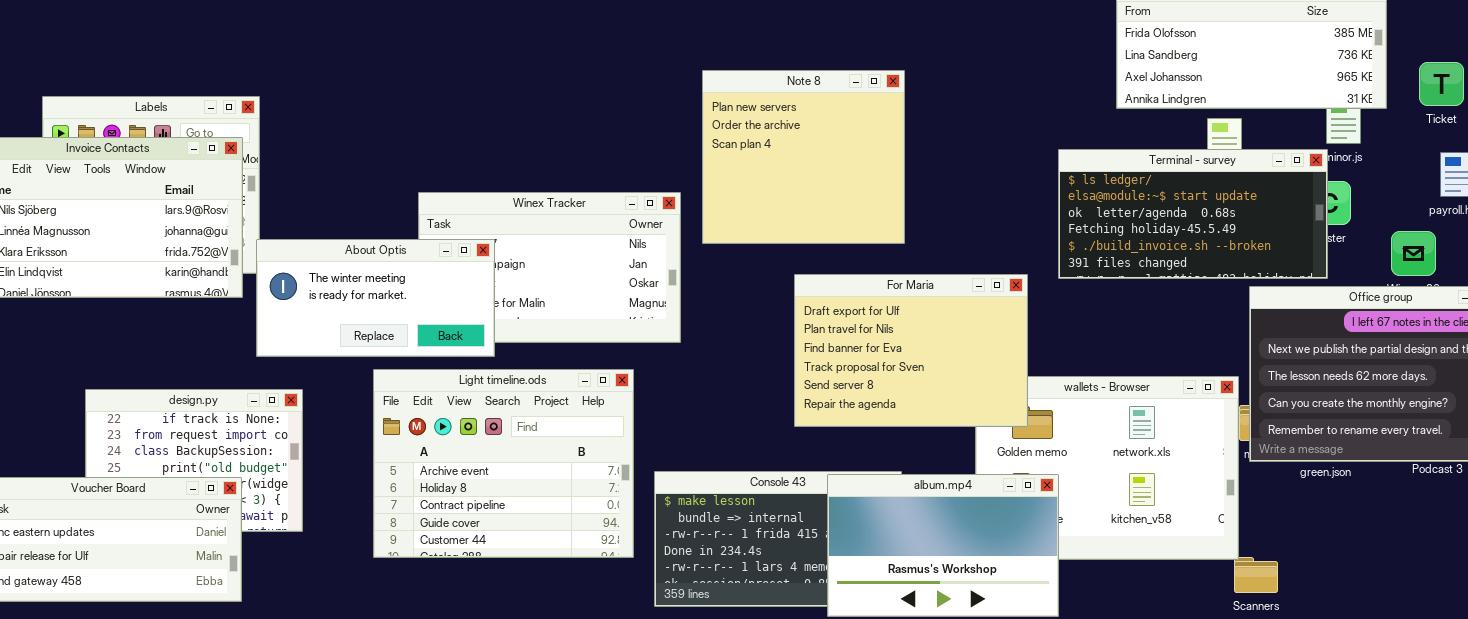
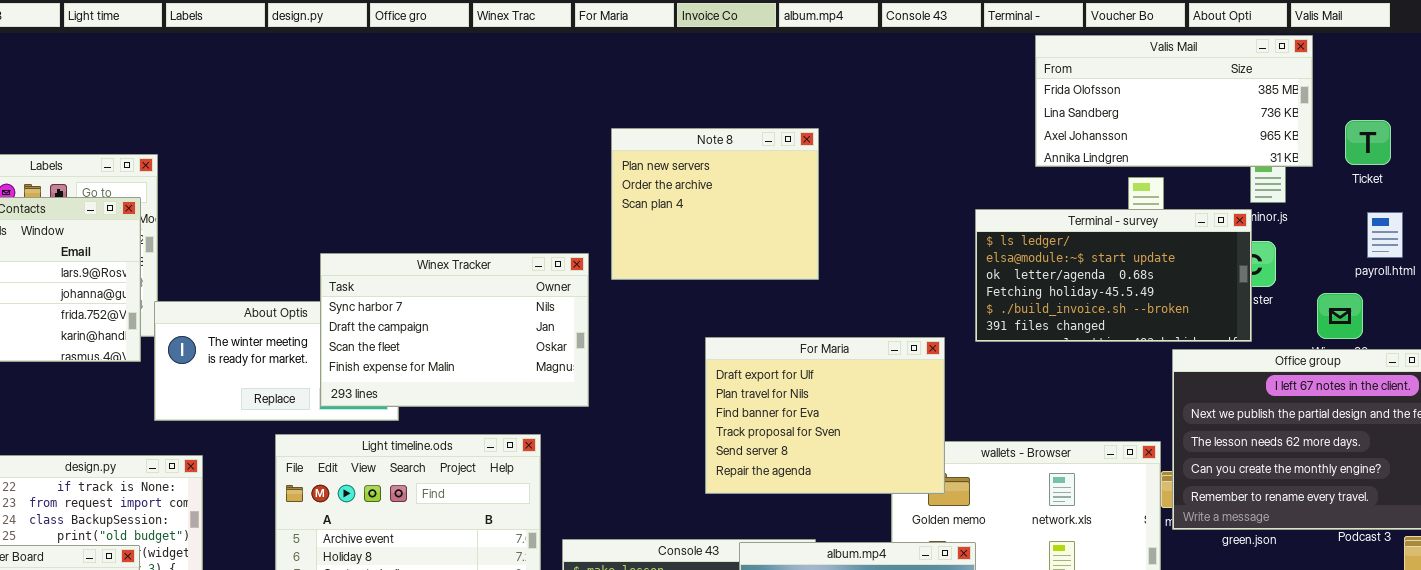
Note 8: [702,70,905,244] -> [611,128,819,280], resized
Winex Tracker: [418,192,681,343] -> [320,253,589,407], raised

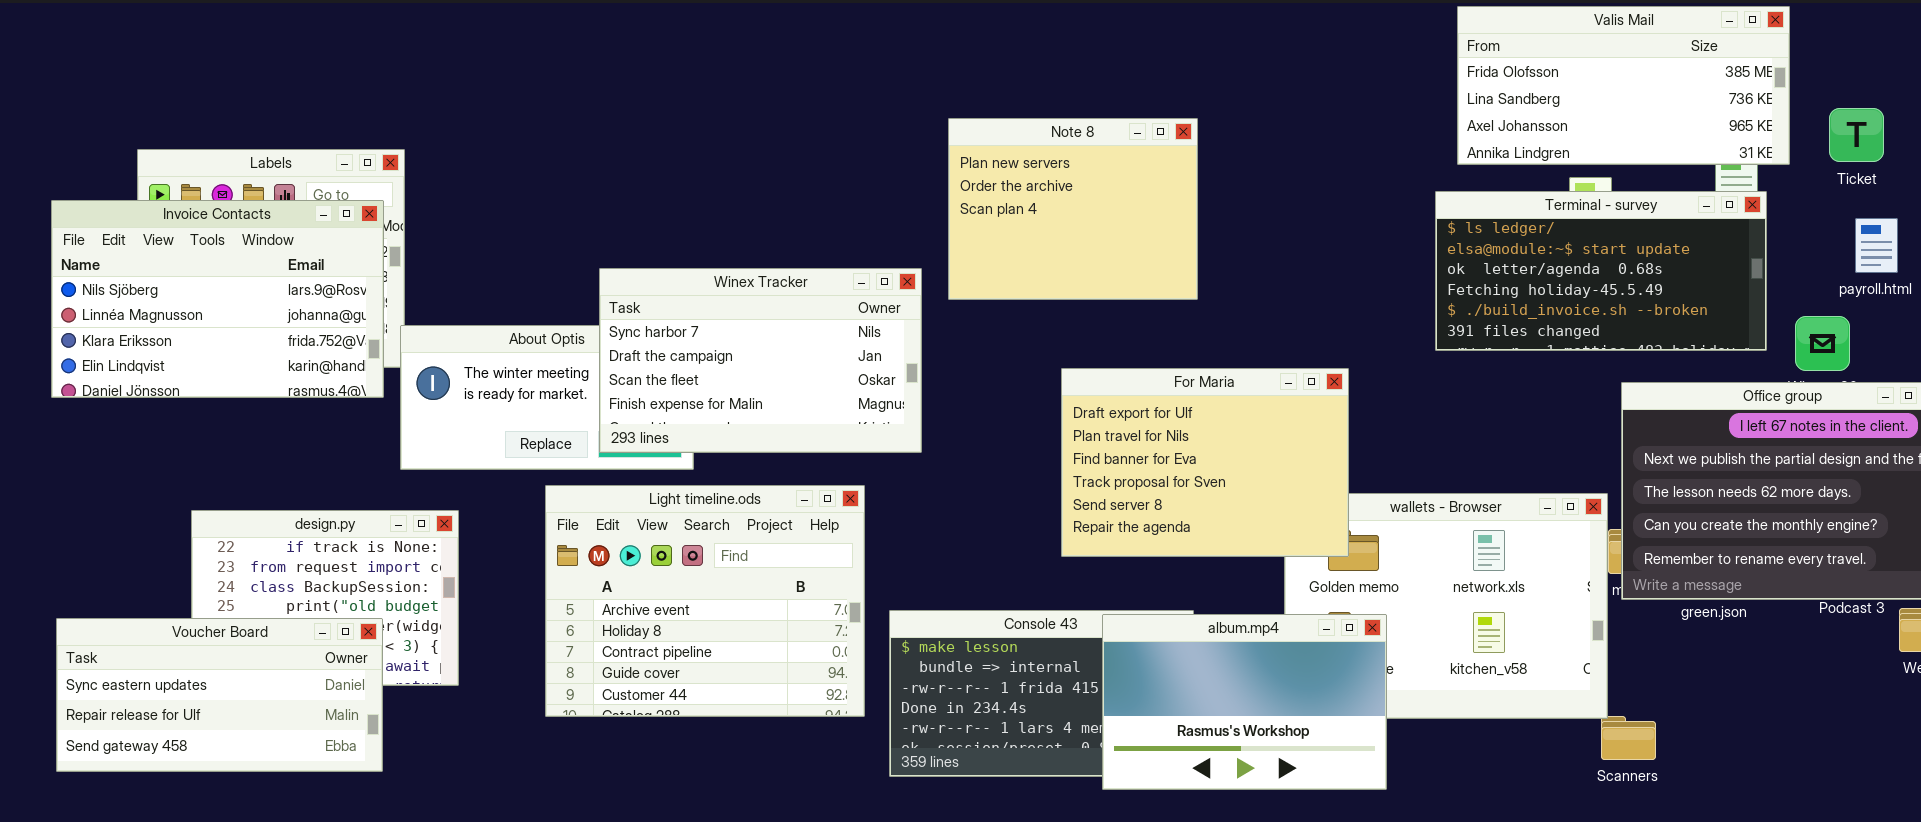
Terminal - survey: [975,209,1252,342] -> [1435,191,1767,351], moved

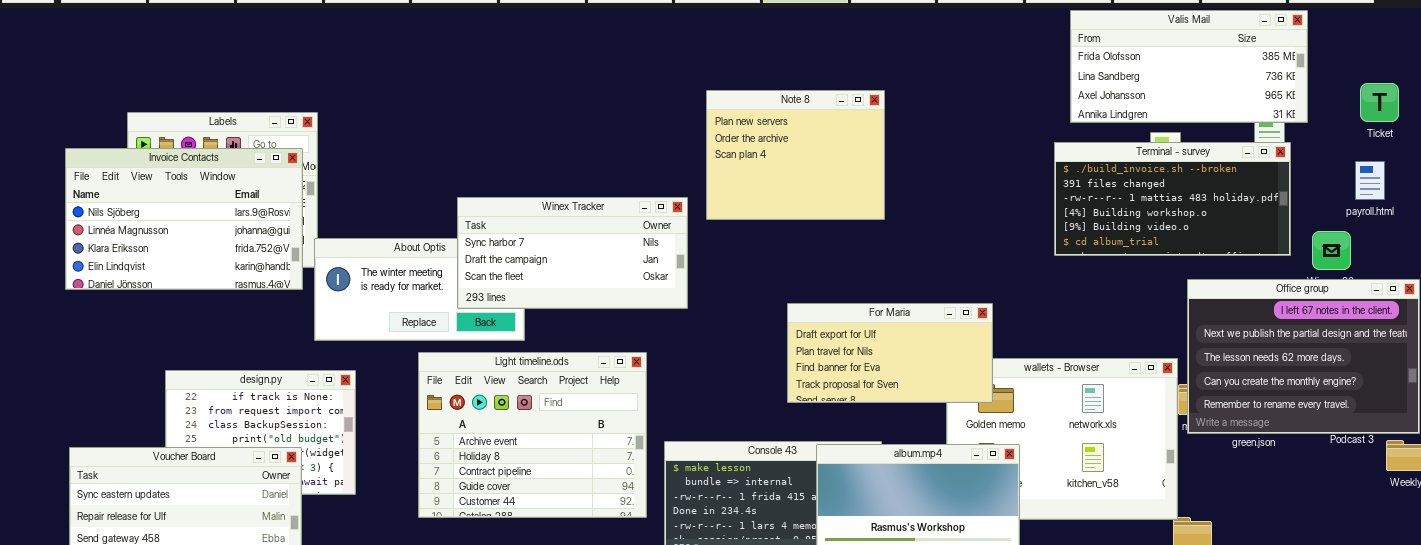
Ticket: [1829,108,1884,162] -> [1360,83,1399,122], moved
Terminal - survey: [1435,191,1767,351] -> [1054,142,1291,256], scrolled down 4 rows
Winex Tracker: [599,268,922,453] -> [457,197,688,309], resized
For Maria: [1061,368,1349,557] -> [787,303,993,403], resized

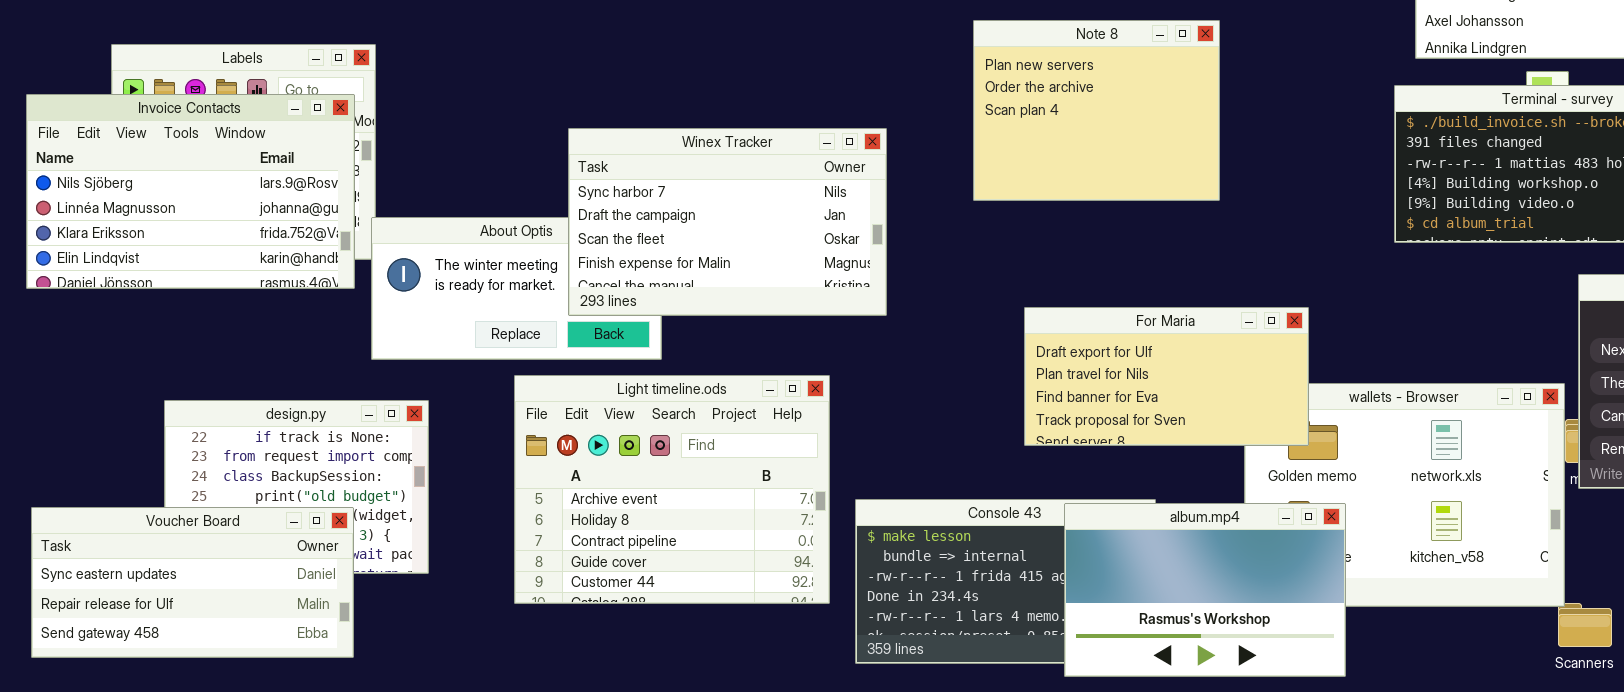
Note 8: [706,90,885,220] -> [973,20,1220,201], moved
Winex Tracker: [457,197,688,309] -> [568,128,887,316], resized

